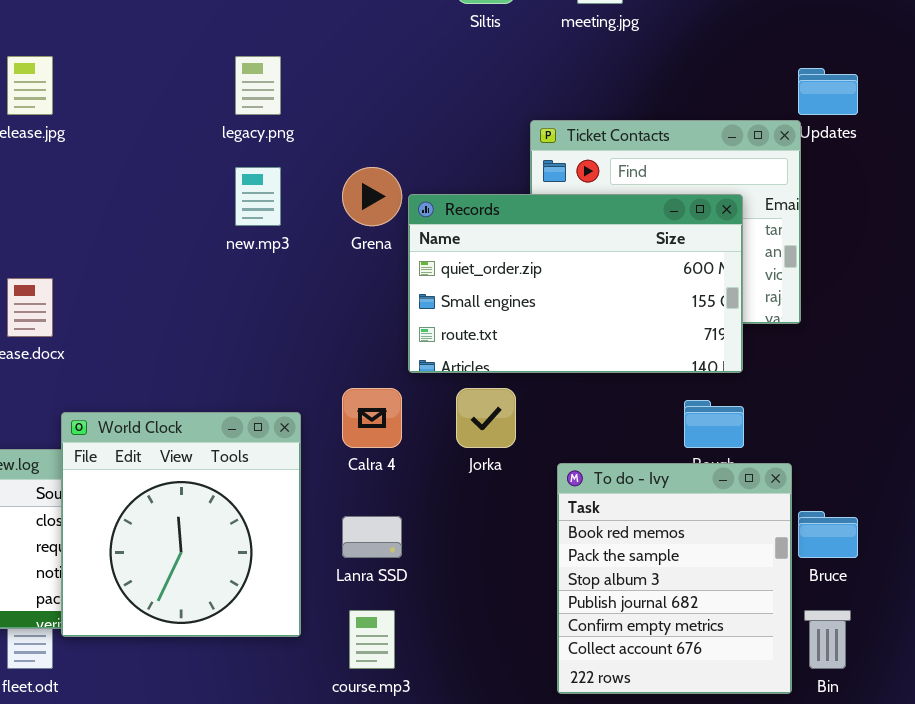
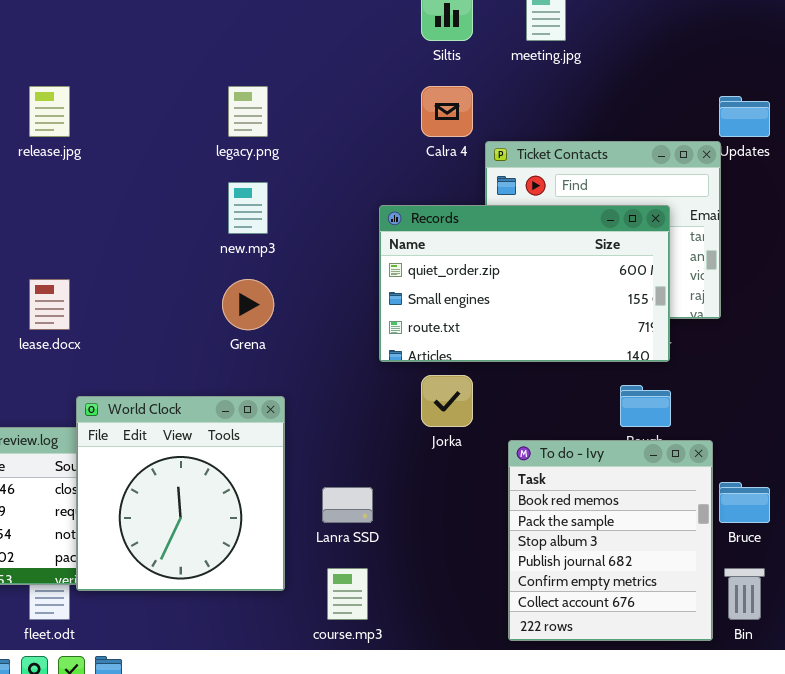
Grena: [342,167,402,226] -> [222,279,274,330], moved
Calra 4: [342,388,402,448] -> [421,86,473,137], moved

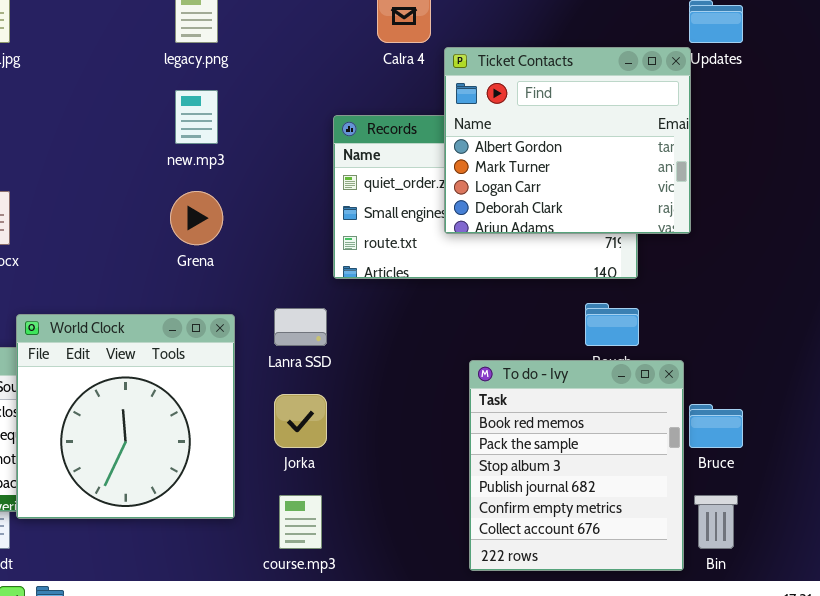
Ticket Contacts: [485,141,721,319] -> [444,47,691,234], raised
Jorka: [421,375,473,427] -> [274,394,327,448], moved
Lanra SSD: [322,487,373,523] -> [274,308,327,346], moved

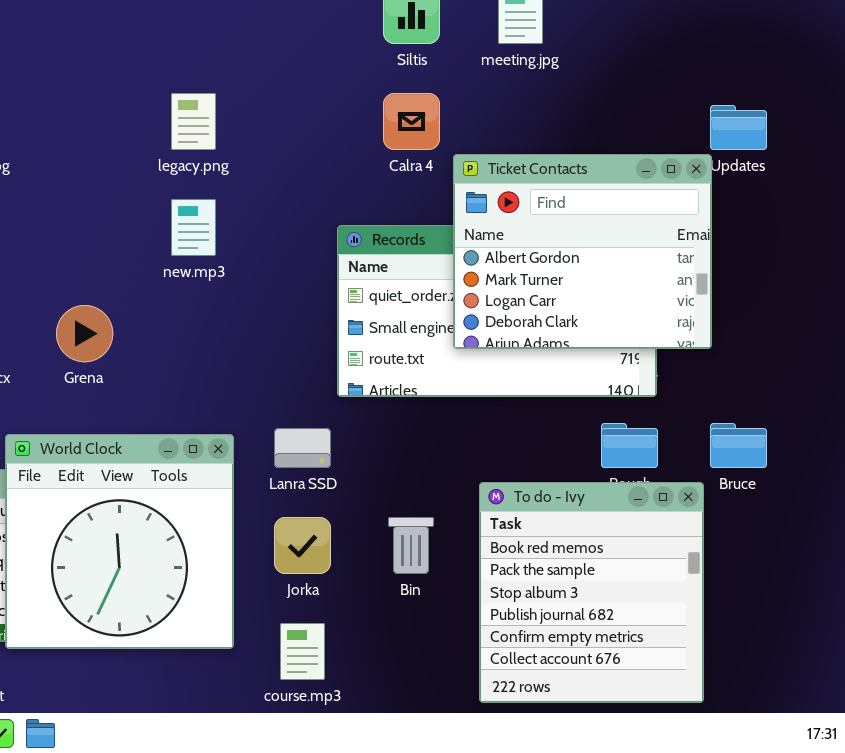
Grena: [170,191,223,245] -> [56,305,113,362], moved
Bruce: [689,404,743,448] -> [710,423,767,468], moved
Bin: [694,495,738,549] -> [388,517,434,574], moved

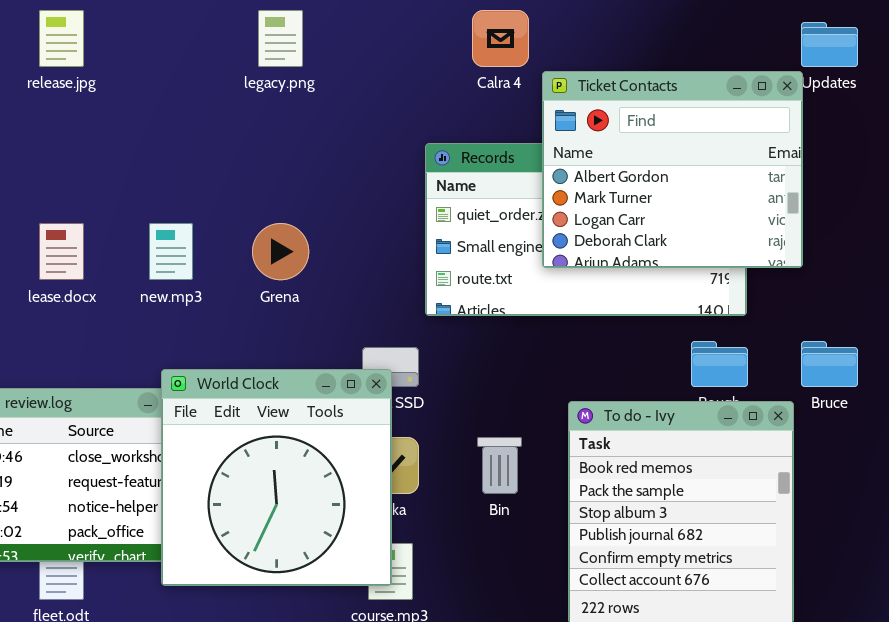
new.mp3: [171,199,216,256] -> [149,223,193,280], moved
Grena: [56,305,113,362] -> [252,223,309,280], moved
World Clock: [5,434,234,649] -> [161,369,392,586], moved

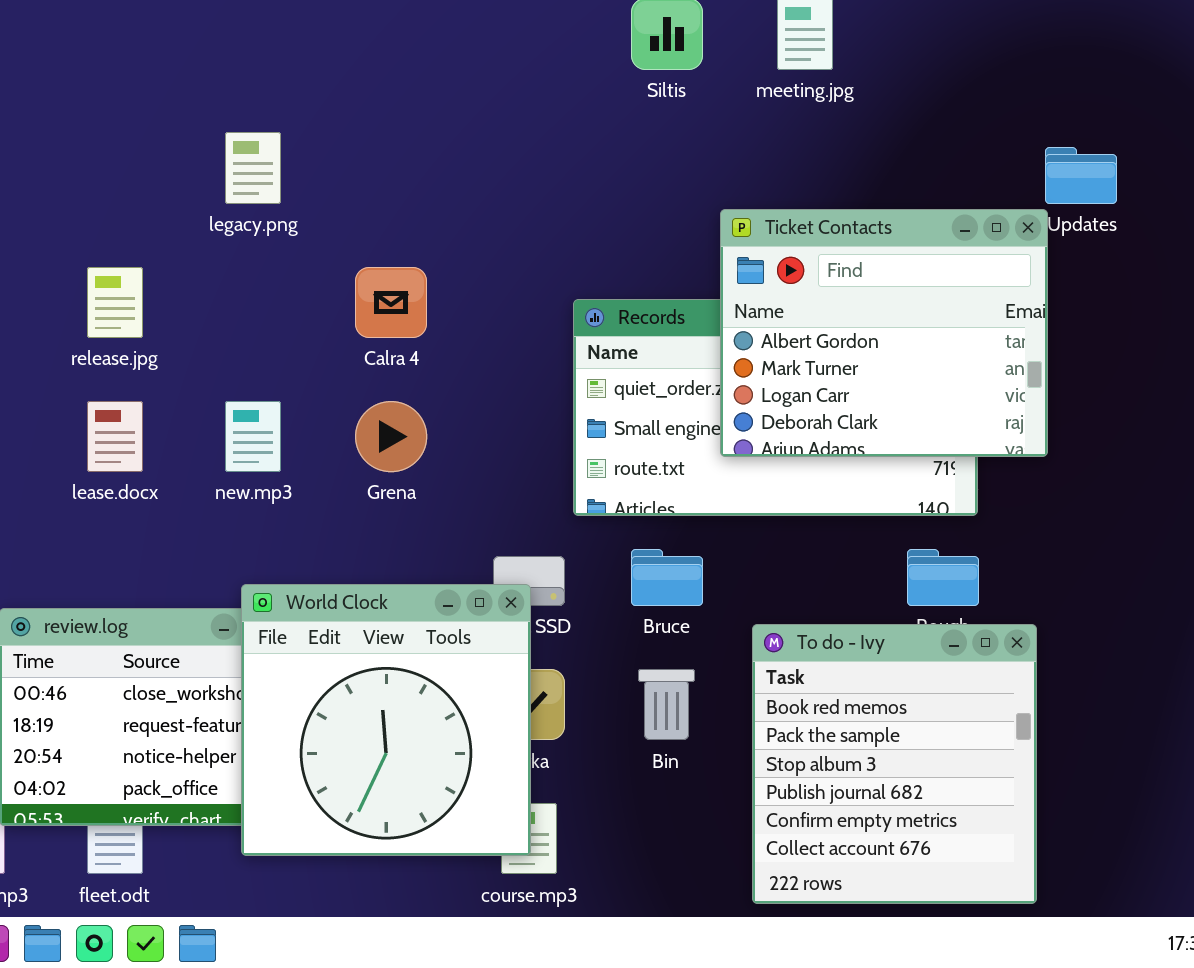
release.jpg: [39,10,84,67] -> [87,267,143,338], moved
legacy.png: [258,10,303,67] -> [225,132,281,204], moved
Calra 4: [472,10,529,67] -> [355,267,427,338], moved
Bruce: [801,341,858,387] -> [631,549,703,606], moved

